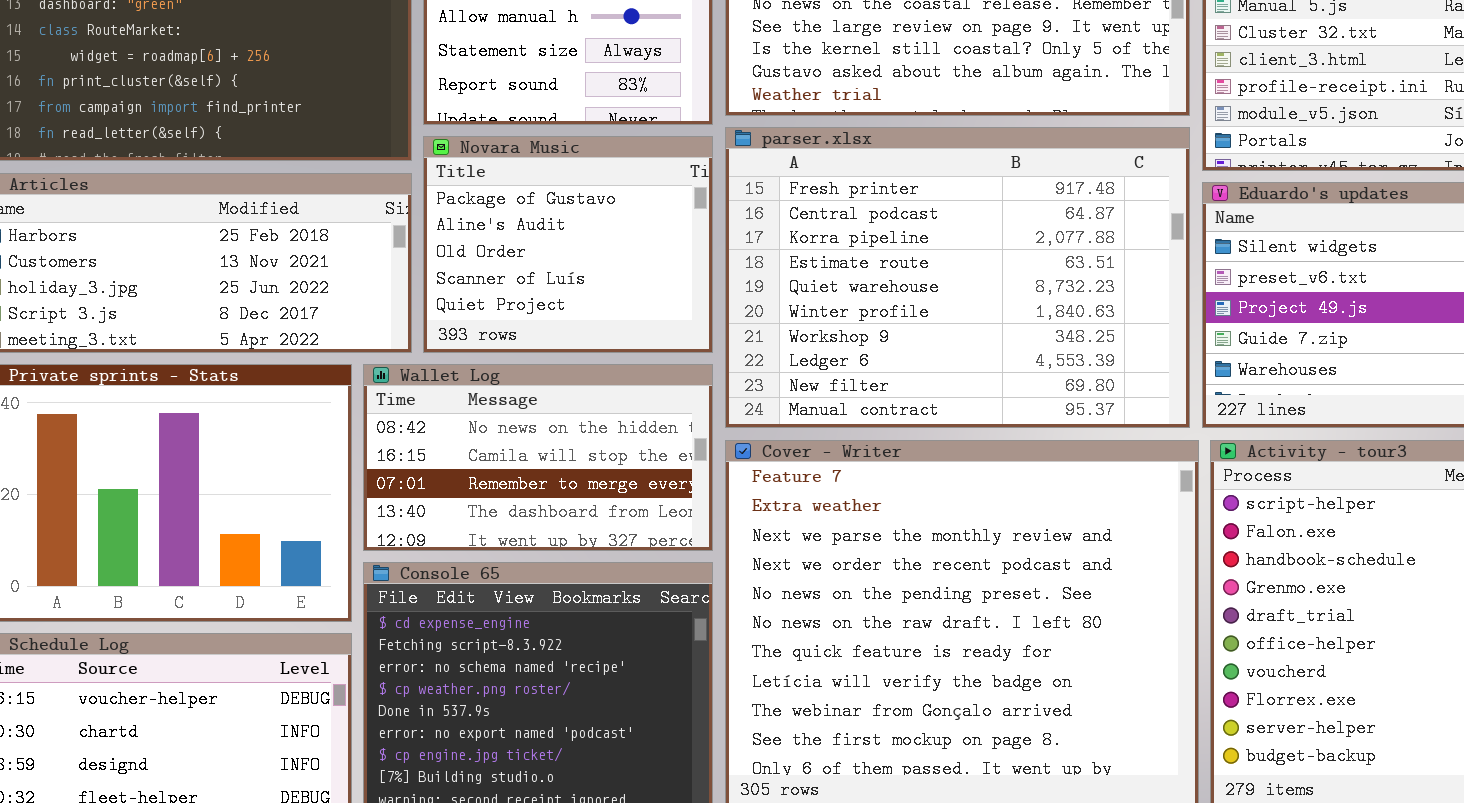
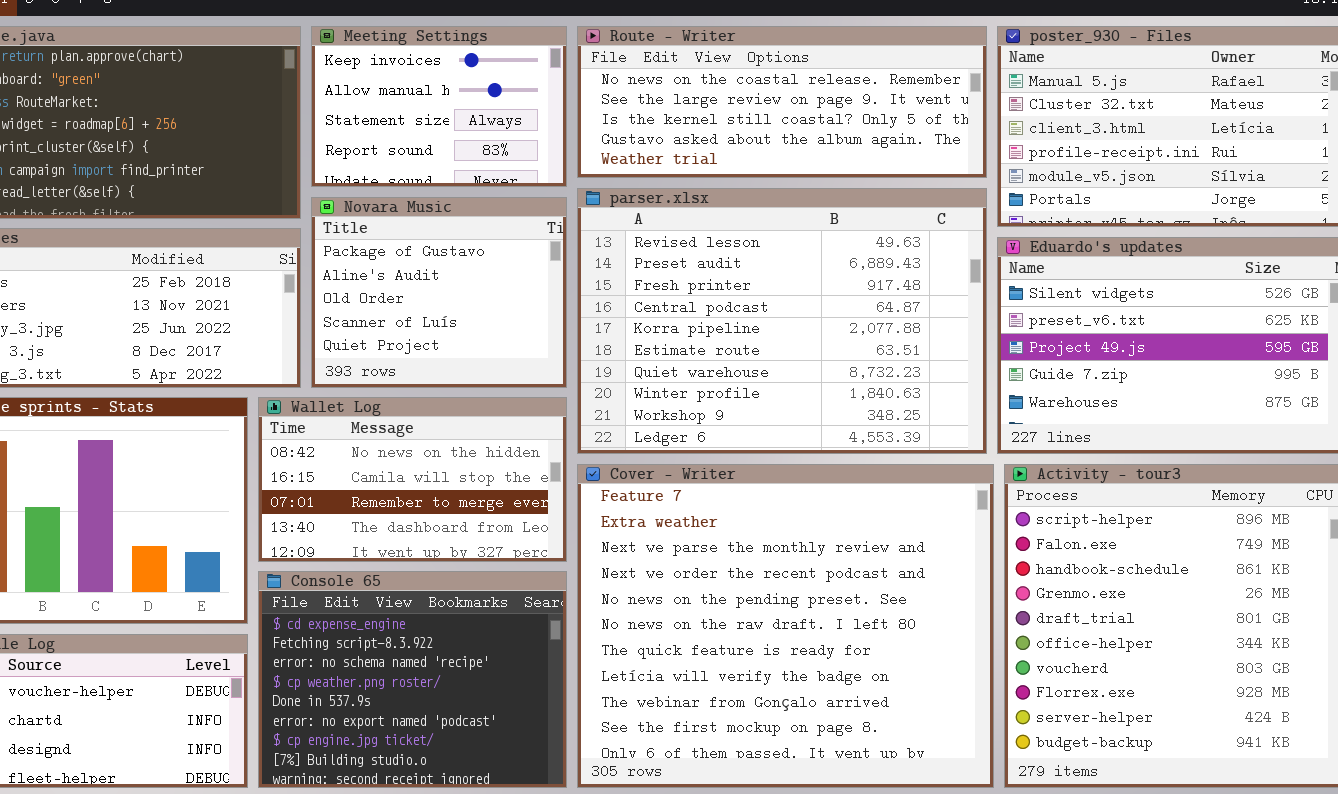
parser.xlsx: [725,127,1190,428] -> [577,188,987,454], scrolled up 2 rows

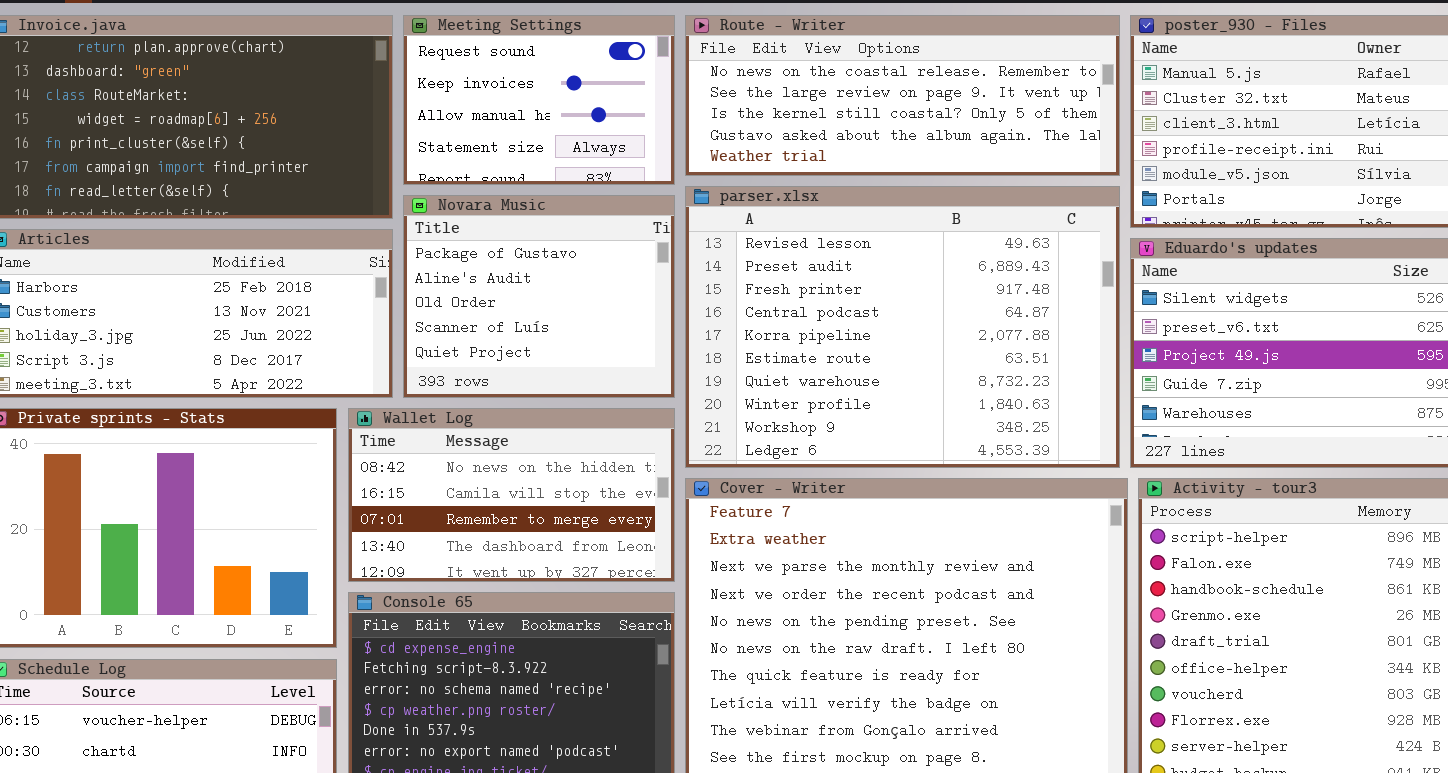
Meeting Settings: [311,26,567,187] -> [403,15,675,185], scrolled up 1 row

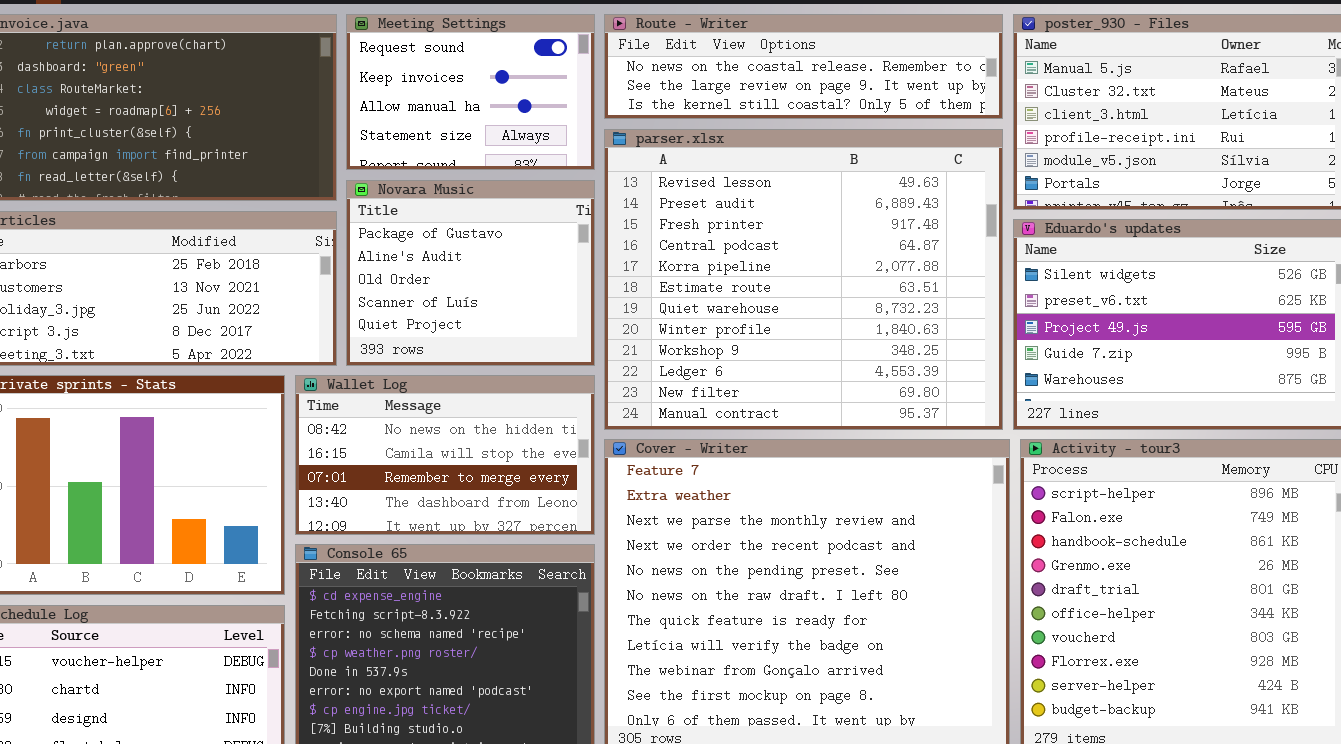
Route - Writer: [685,15,1120,176] -> [604,14,1003,119], resized
parser.xlsx: [685,186,1120,468] -> [604,129,1003,430], resized

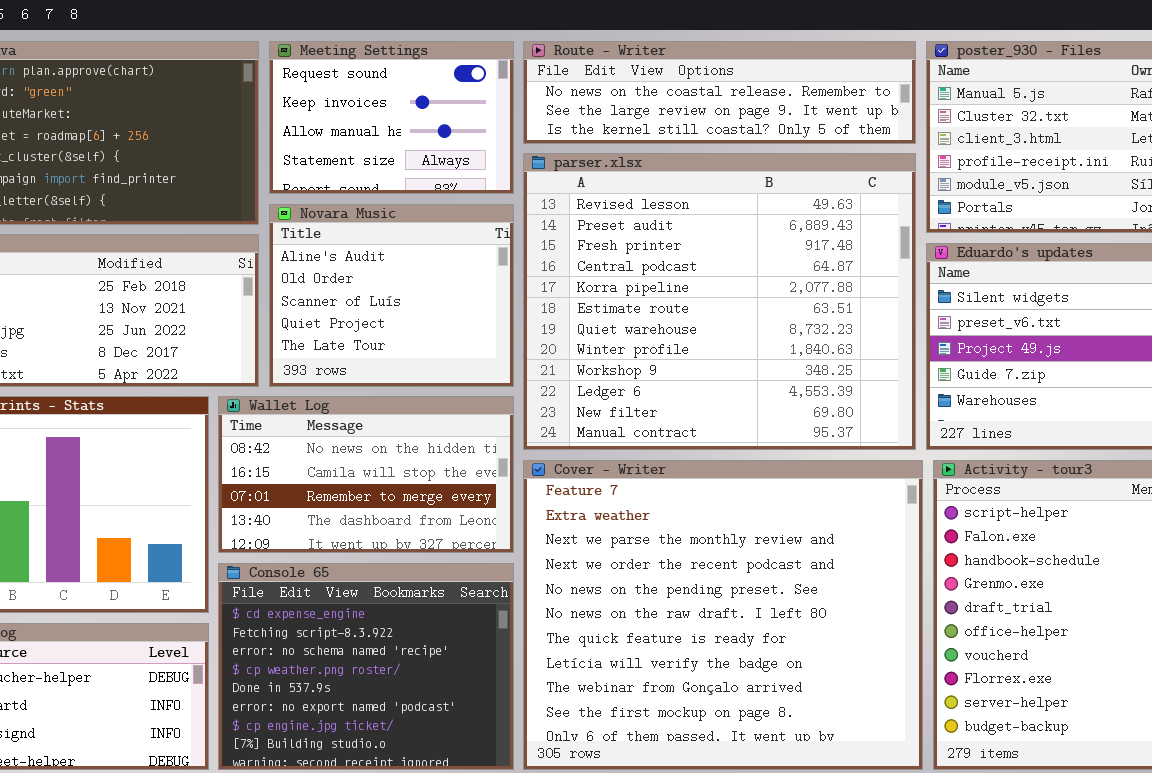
Novara Music: [346,180,595,366] -> [269,204,514,387], scrolled down 1 row

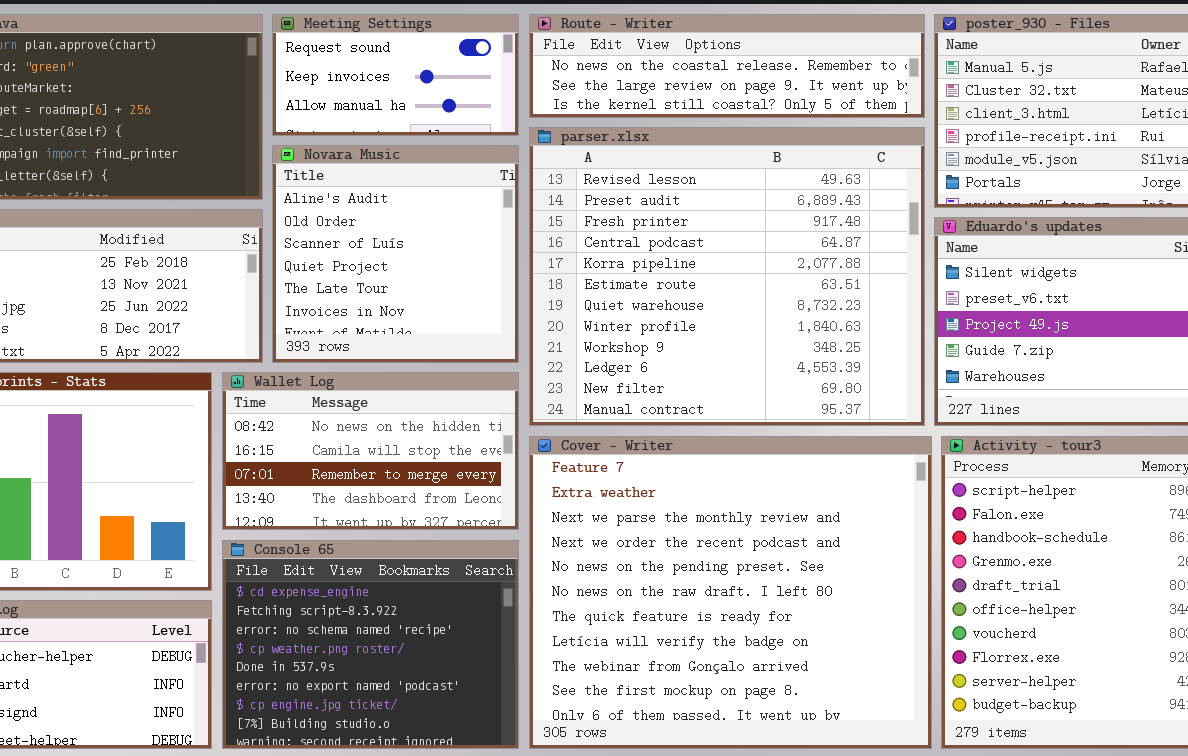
Meeting Settings: [269,41,514,194] -> [272,14,519,136], resized
Novara Music: [269,204,514,387] -> [272,145,519,363], resized

